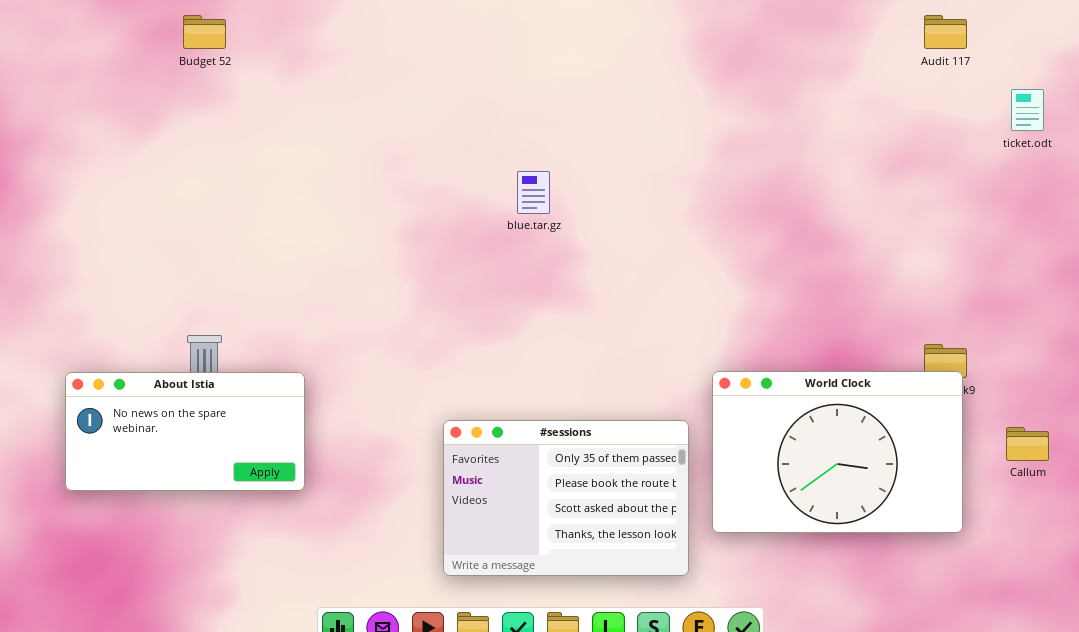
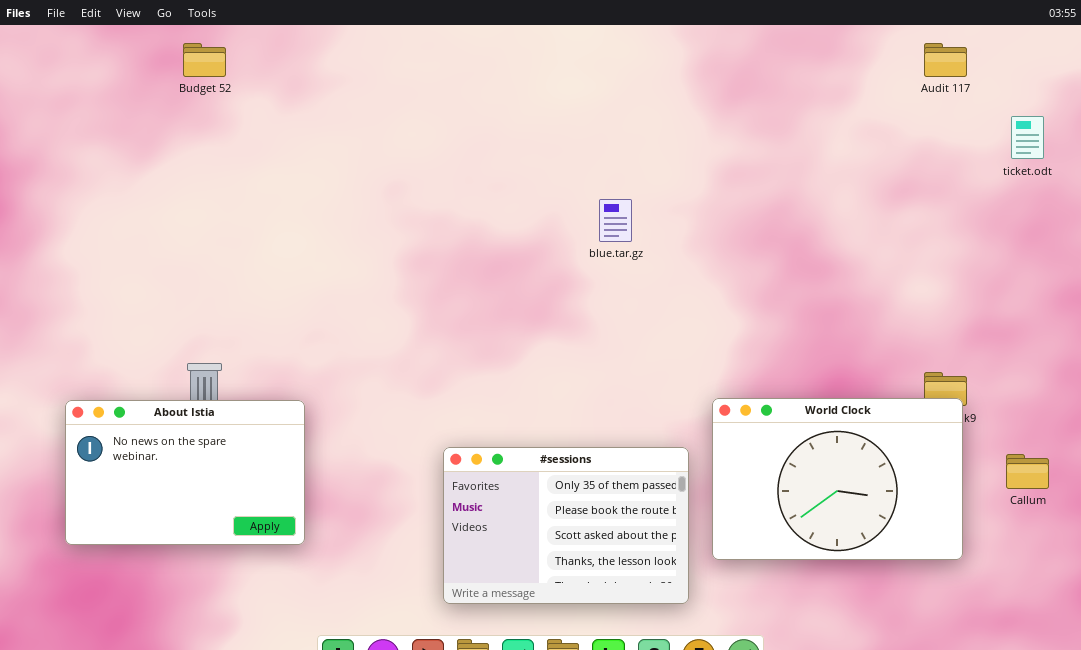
blue.tar.gz: [517,171,550,214] -> [599,199,632,242], moved
About Istia: [65,372,305,491] -> [65,400,305,545], resized

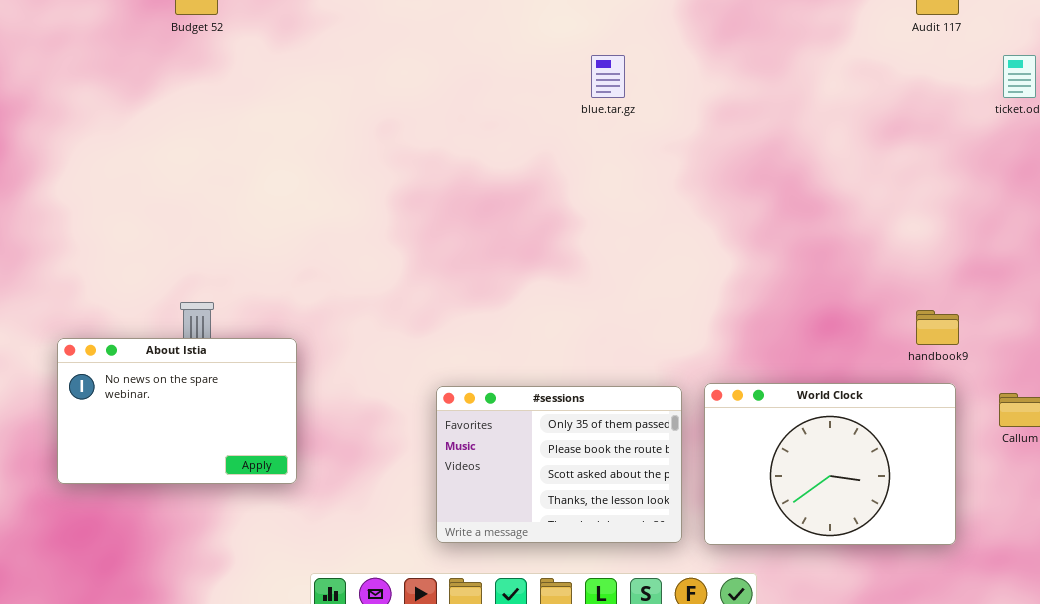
blue.tar.gz: [599,199,632,242] -> [591,55,625,98], moved
World Clock: [712,398,963,560] -> [704,383,956,545], moved

